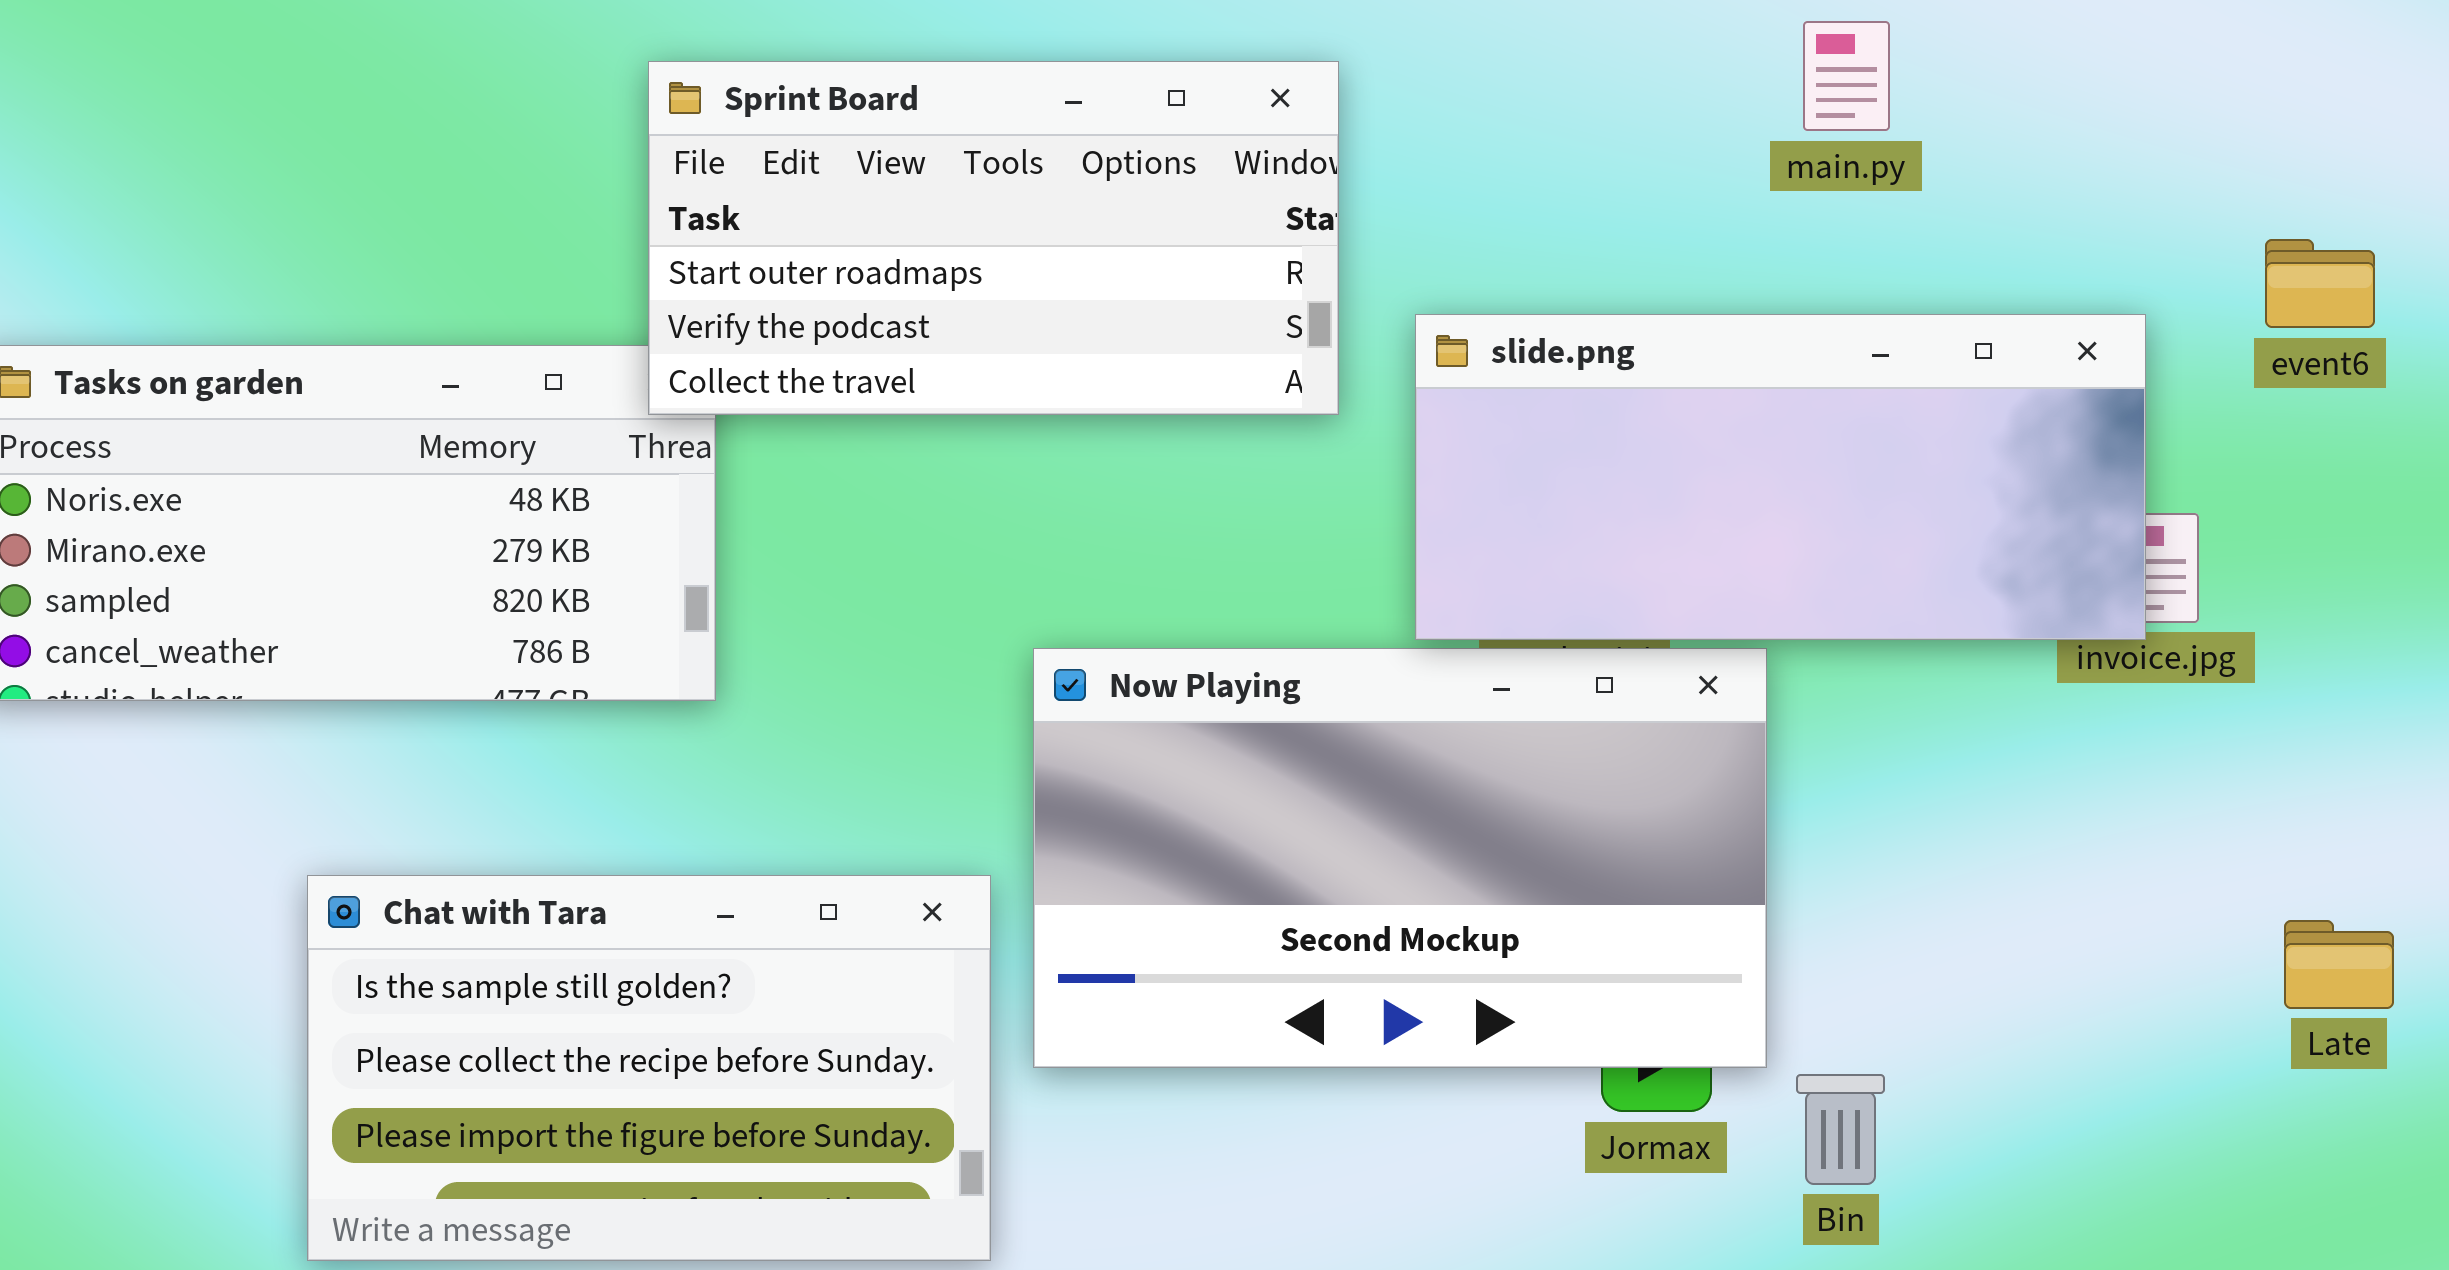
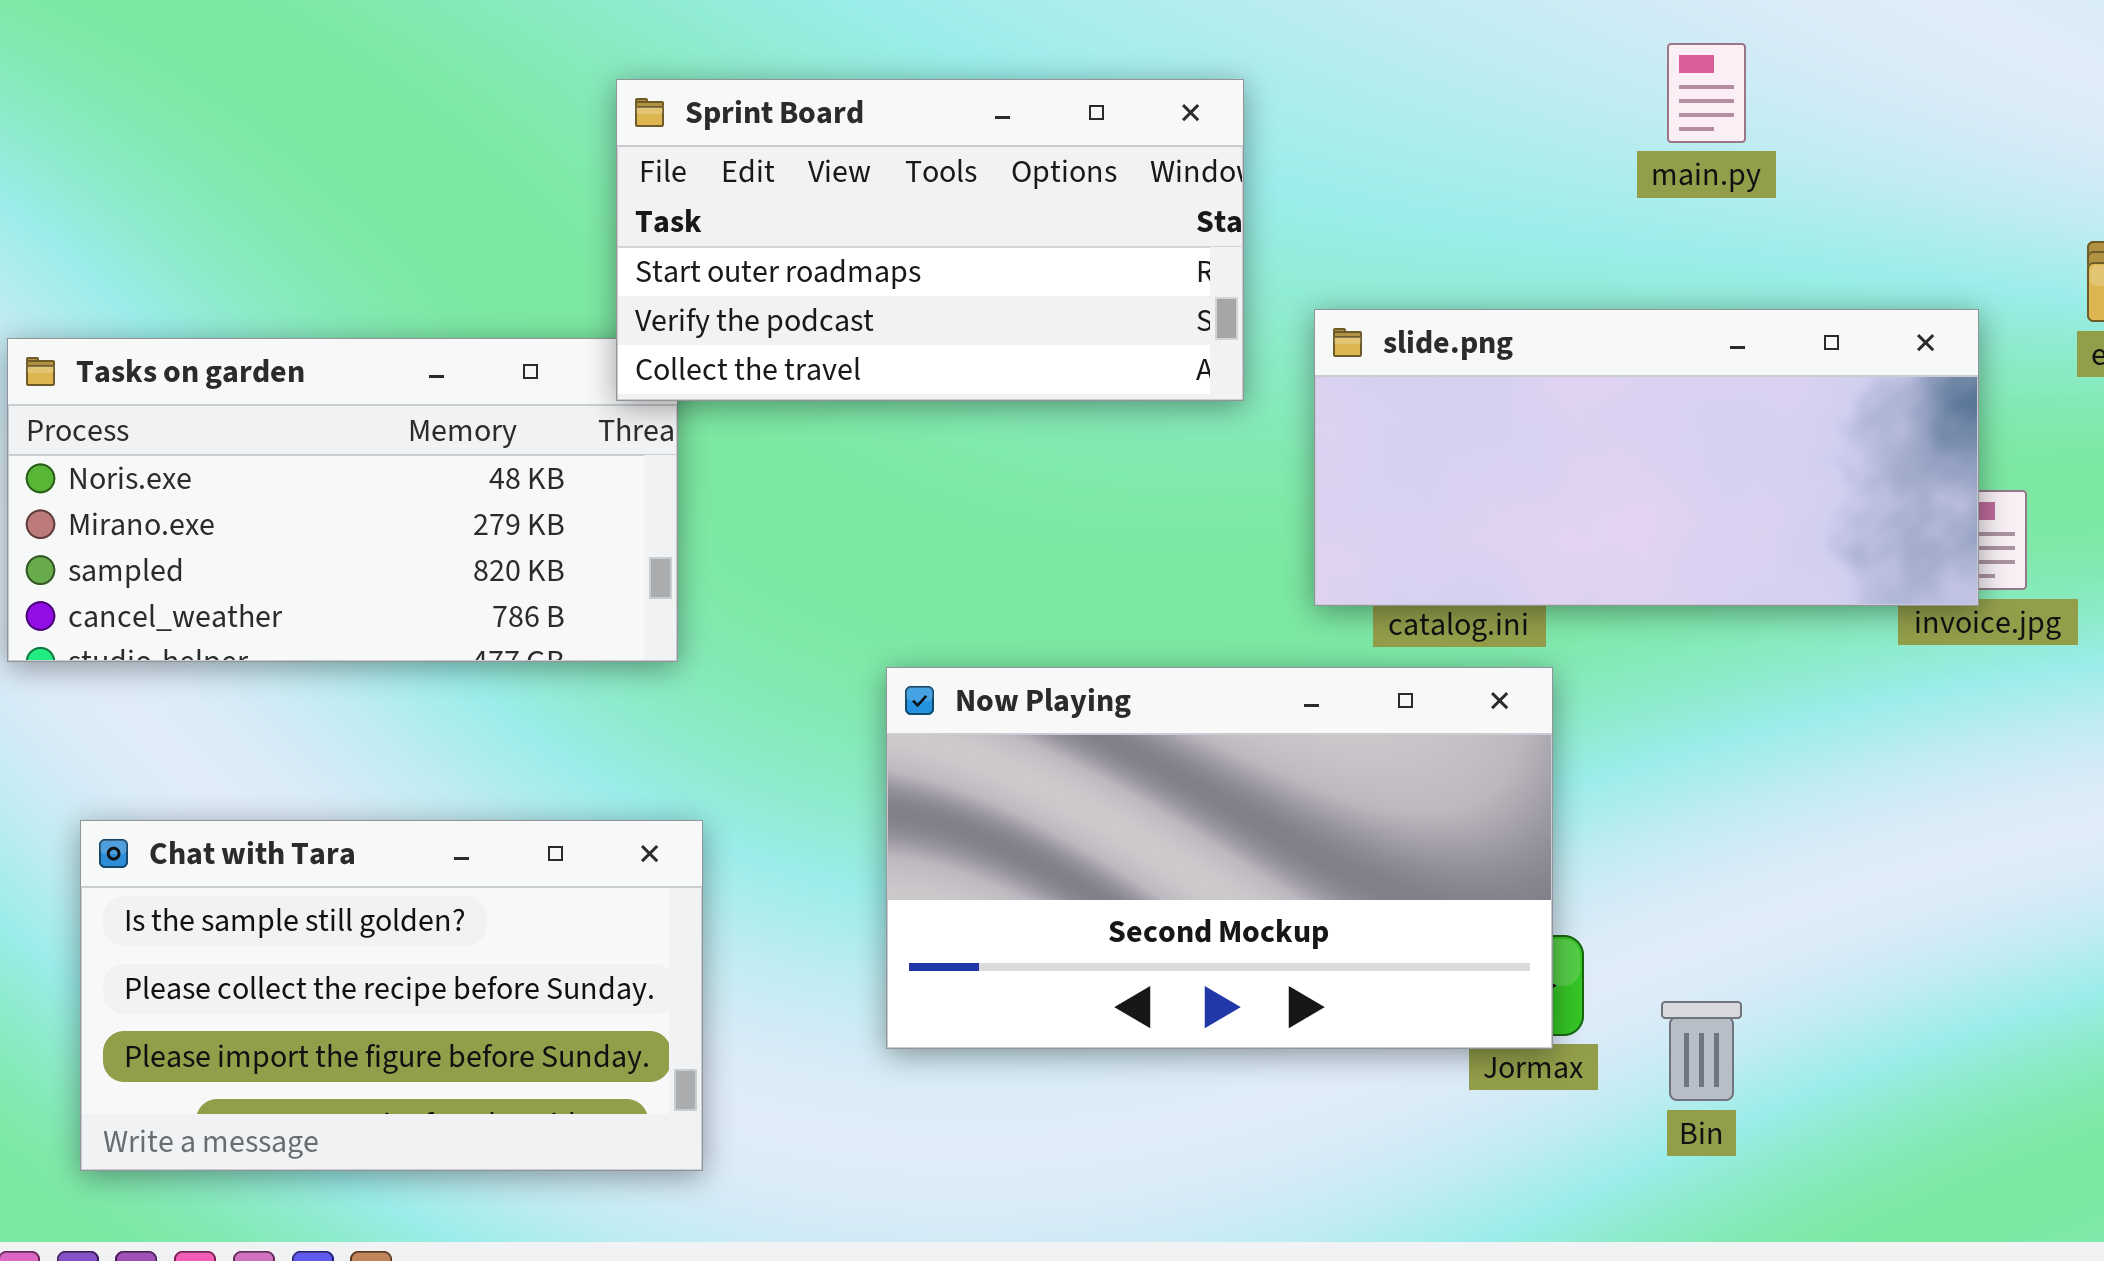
Now Playing: [1033,648,1767,1068] -> [886,667,1553,1049], moved
Chat with Tara: [307,875,991,1261] -> [80,820,703,1171], moved

